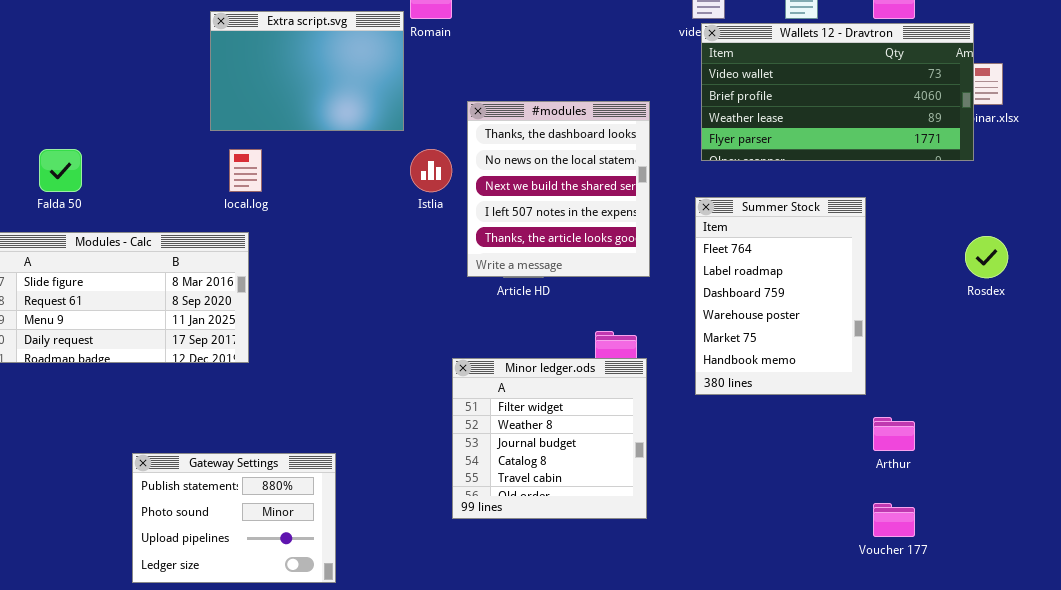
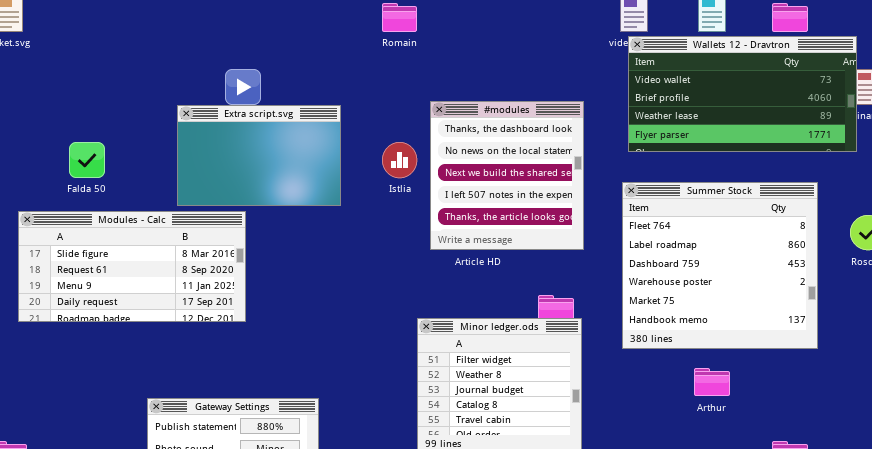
Extra script.svg: [210,11,404,131] -> [177,105,341,206], moved
Summer Stock: [695,197,866,395] -> [622,182,818,349], resized
Arthur: [873,417,915,451] -> [694,368,730,396], moved

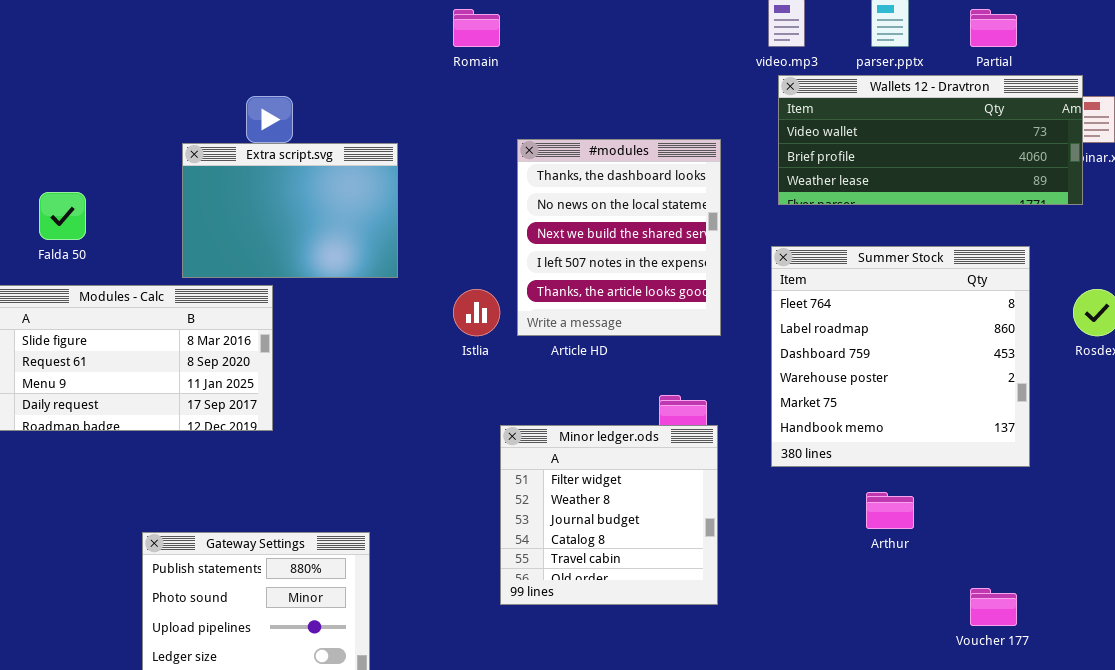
Wallets 12 - Dravtron: [628,36,857,152] -> [778,75,1083,205], resized
Istlia: [382,142,417,178] -> [453,289,500,336], moved

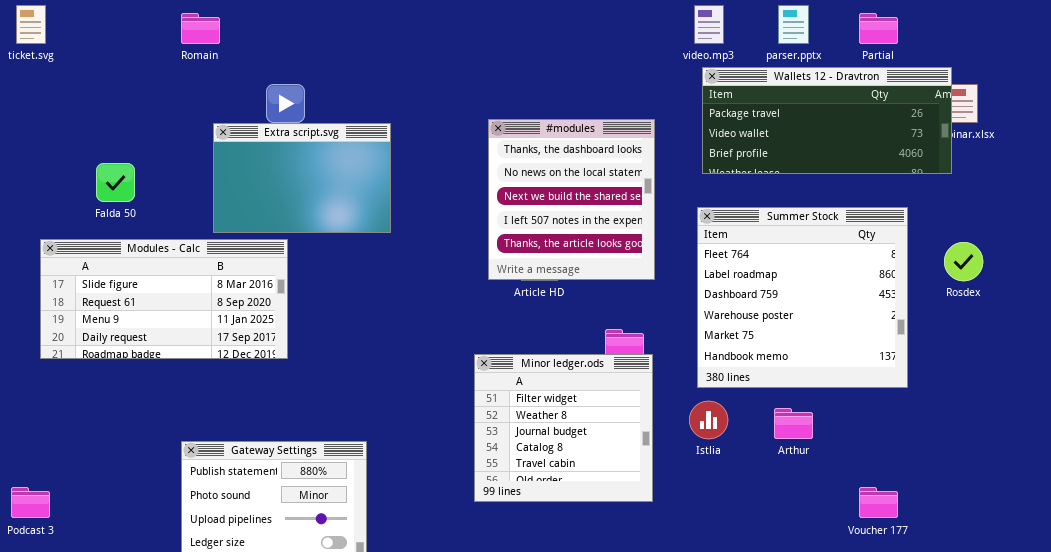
Romain: [453,9,500,47] -> [181,13,220,44], moved
Wallets 12 - Dravtron: [778,75,1083,205] -> [702,67,952,174], scrolled up 1 row
Istlia: [453,289,500,336] -> [689,401,728,439], moved

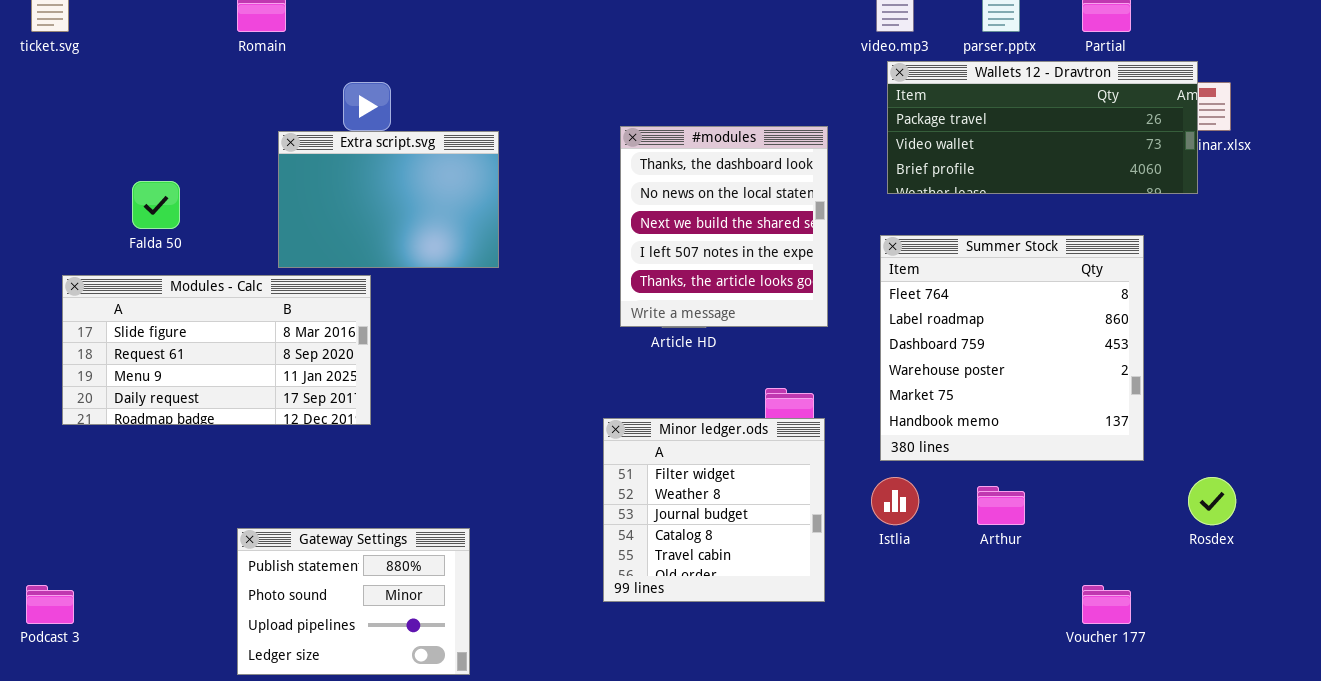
Rosdex: [944,242,983,281] -> [1188,477,1236,525], moved

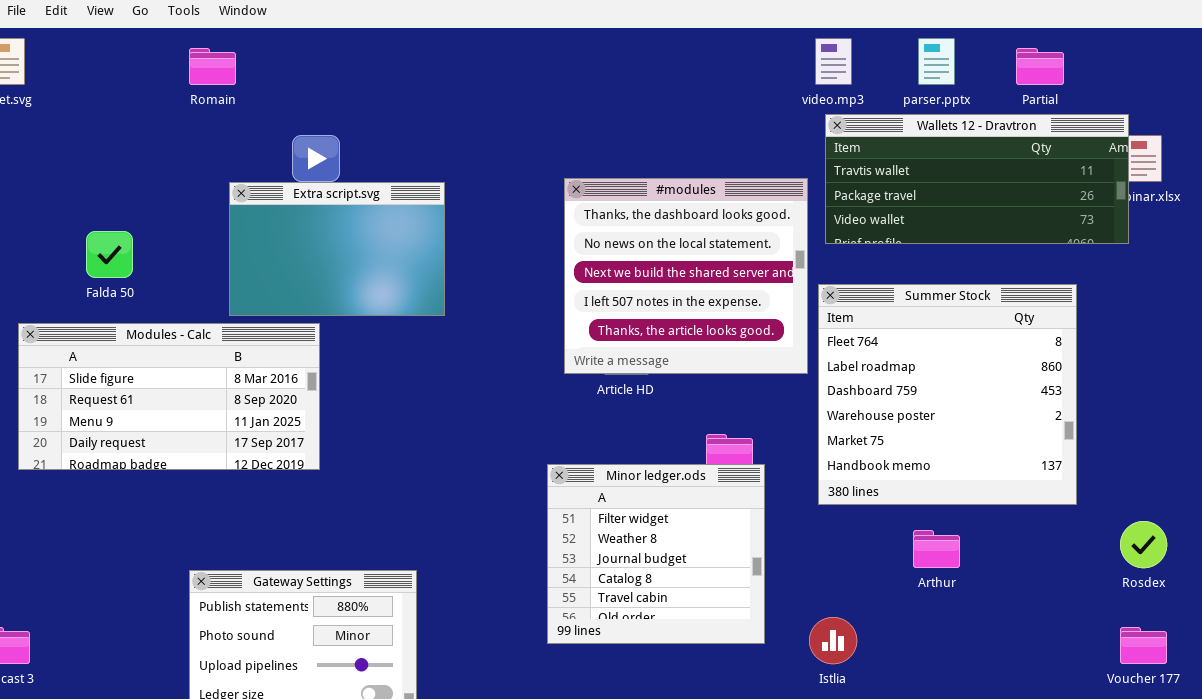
Wallets 12 - Dravtron: [887,61,1198,194] -> [825,114,1129,244], scrolled up 1 row
#modules: [620,126,828,327] -> [564,178,808,374], resized
Istlia: [871,477,919,525] -> [809,617,857,664], moved
Voucher 177: [1082,585,1131,624] -> [1120,627,1167,664], moved

